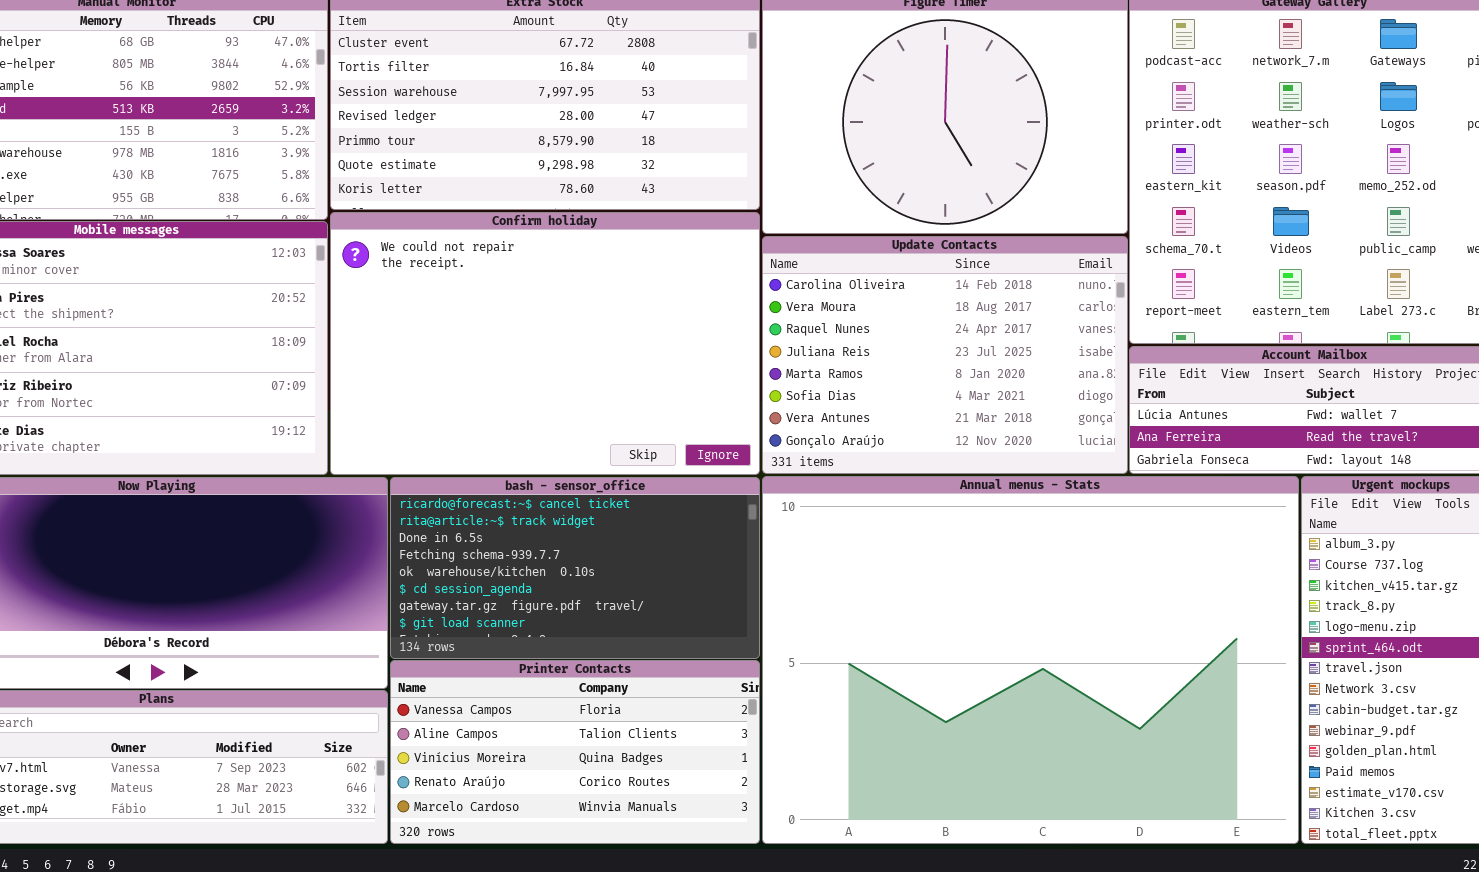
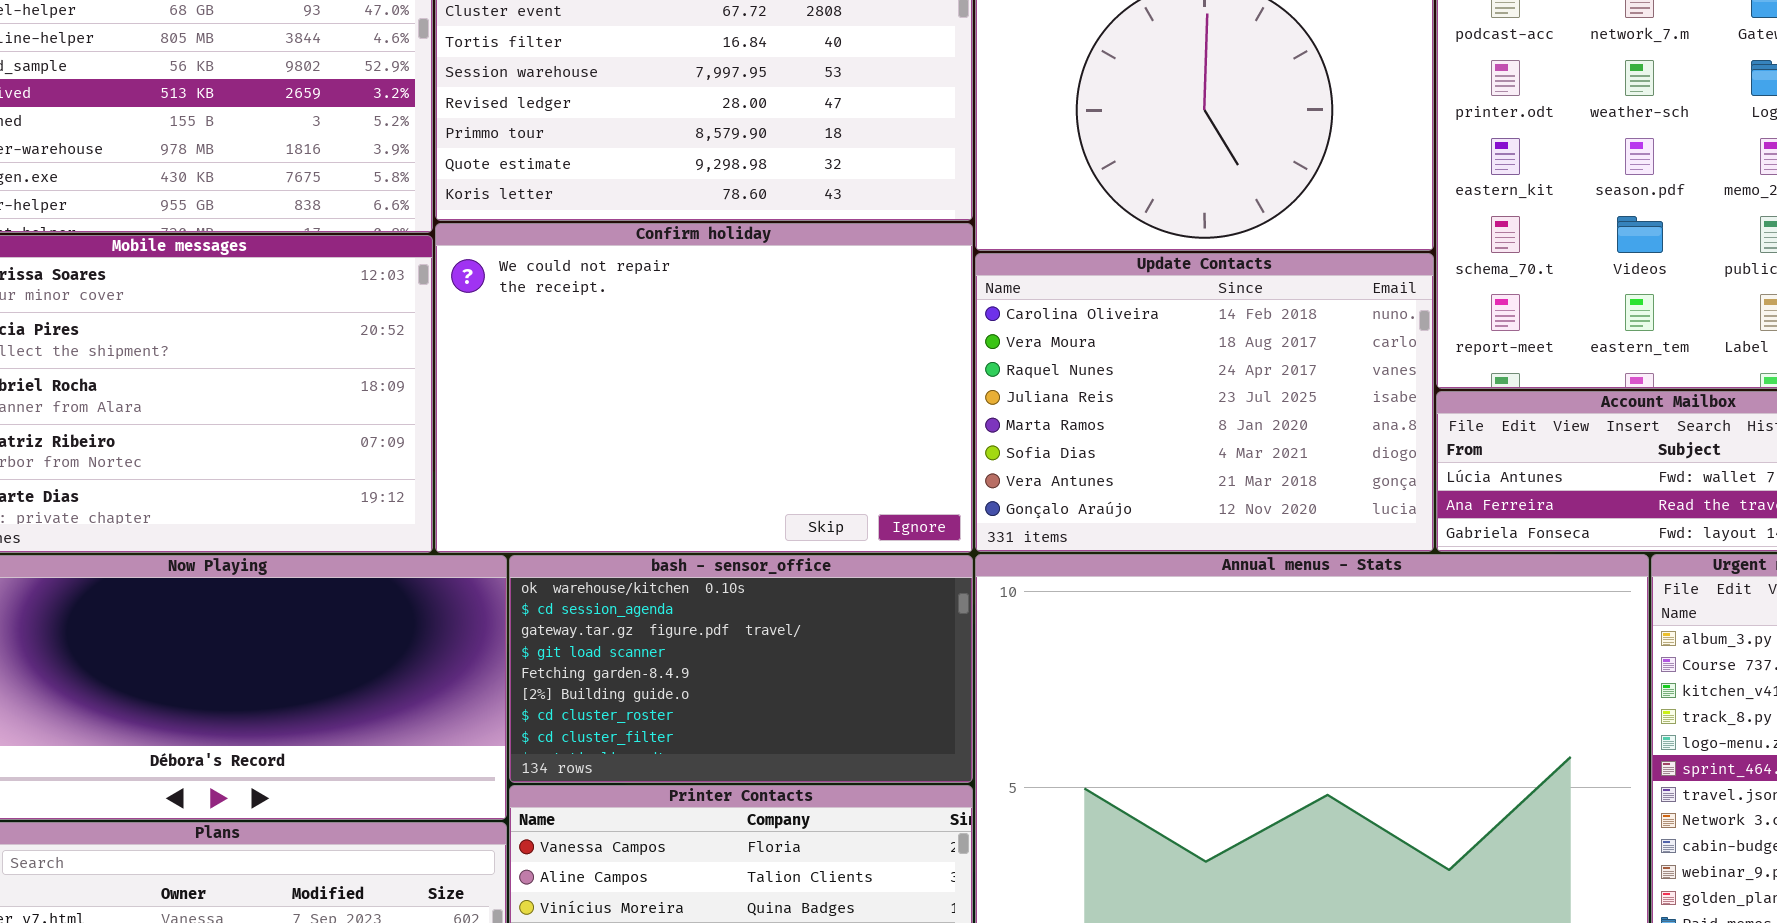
bash - sensor_office: [390,477,760,659] -> [509,555,973,783], scrolled down 4 rows

